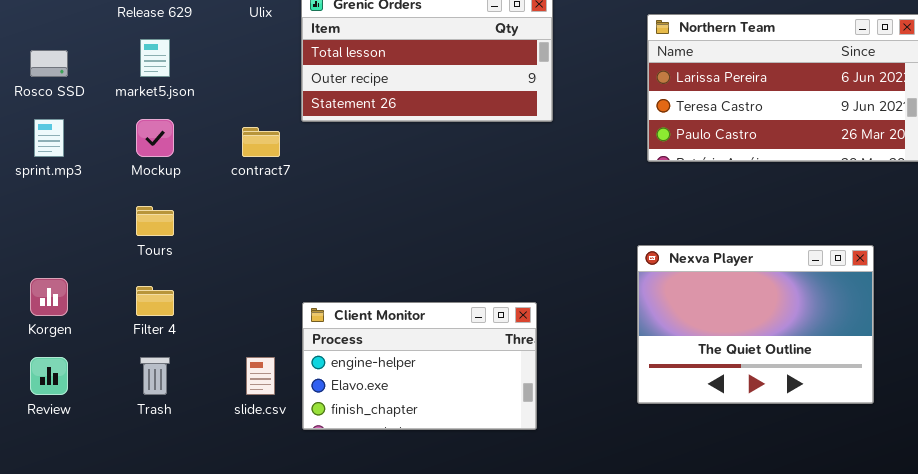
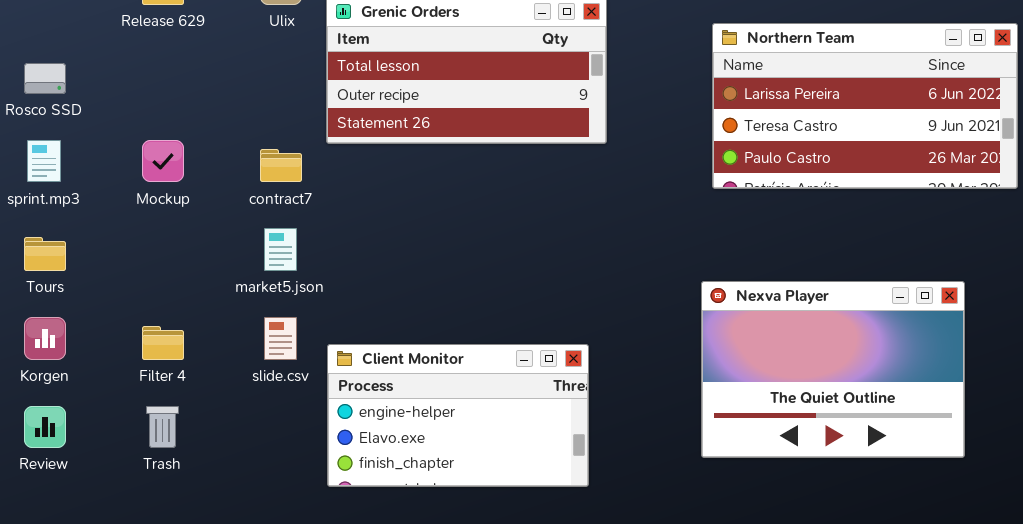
market5.json: [140,39,170,77] -> [264,228,297,271], moved
Tours: [136,206,174,236] -> [24,237,66,271], moved
slide.csv: [246,357,275,395] -> [264,317,297,360], moved

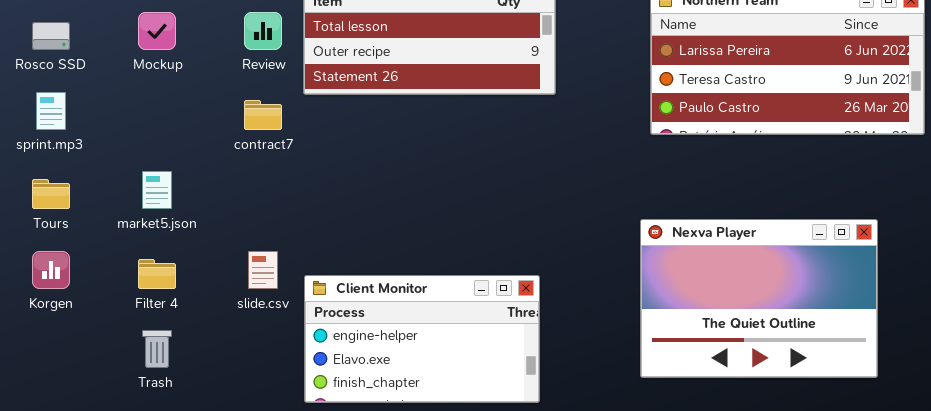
Mockup: [142,140,184,182] -> [138,12,176,50], moved
market5.json: [264,228,297,271] -> [142,171,172,209], moved
Review: [24,406,66,448] -> [244,12,282,50], moved

